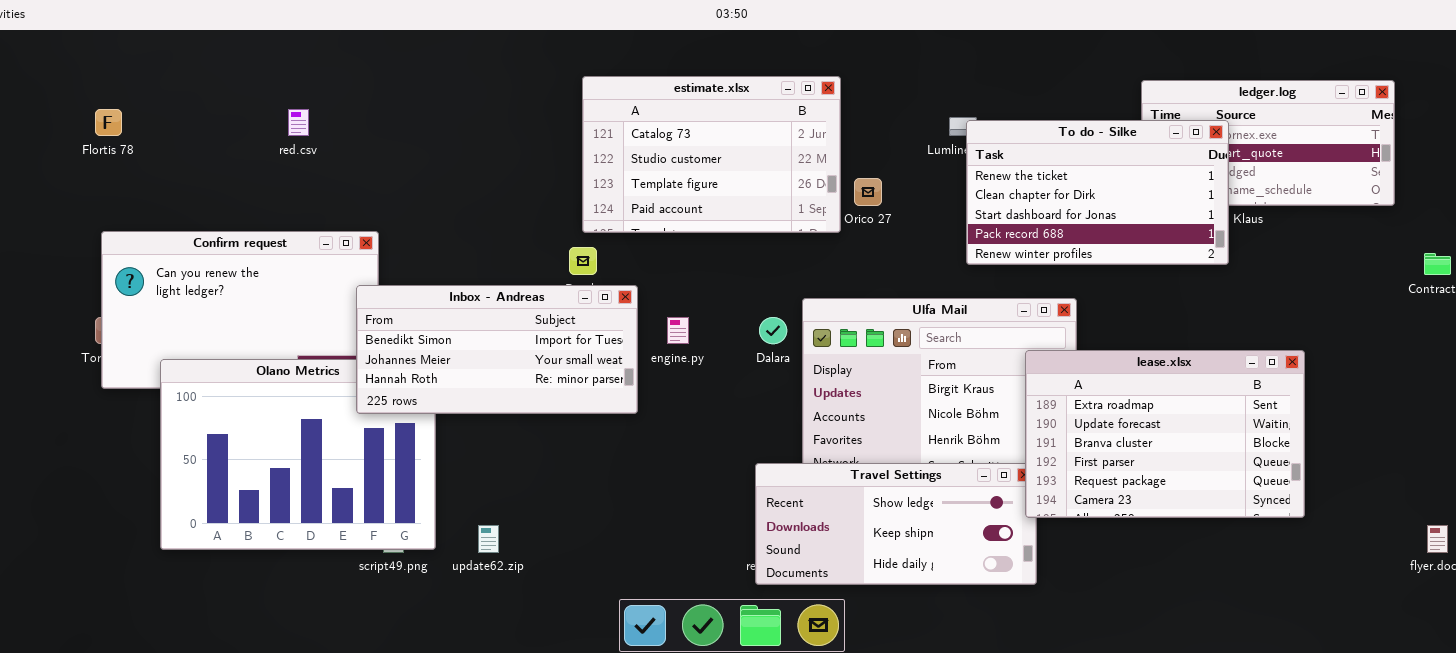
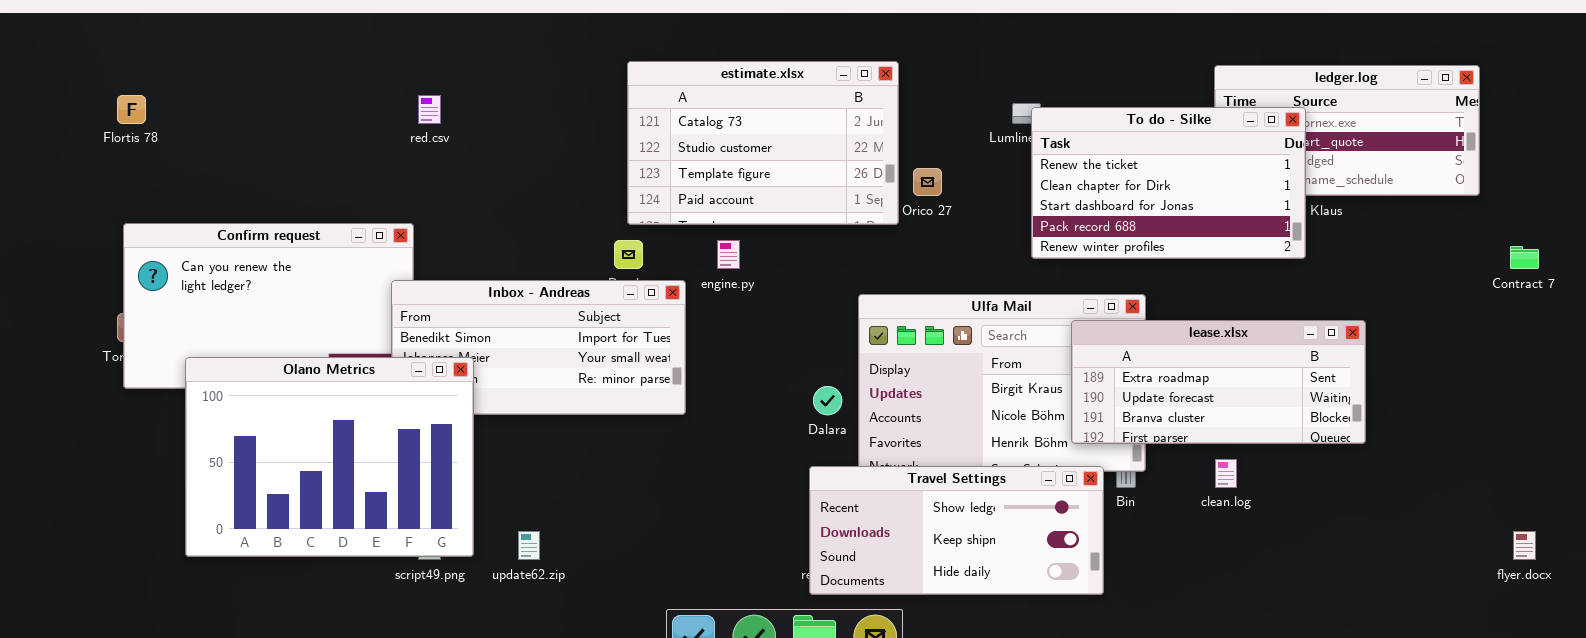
red.csv: [288,109,309,136] -> [418,95,441,124], moved
engine.py: [667,317,689,344] -> [717,240,740,269], moved
Dalara: [759,317,787,344] -> [813,386,842,415], moved
lease.xlsx: [1025,350,1305,518] -> [1071,320,1366,444], moved, resized
Olano Metrics: [160,359,436,550] -> [185,357,474,557], raised

